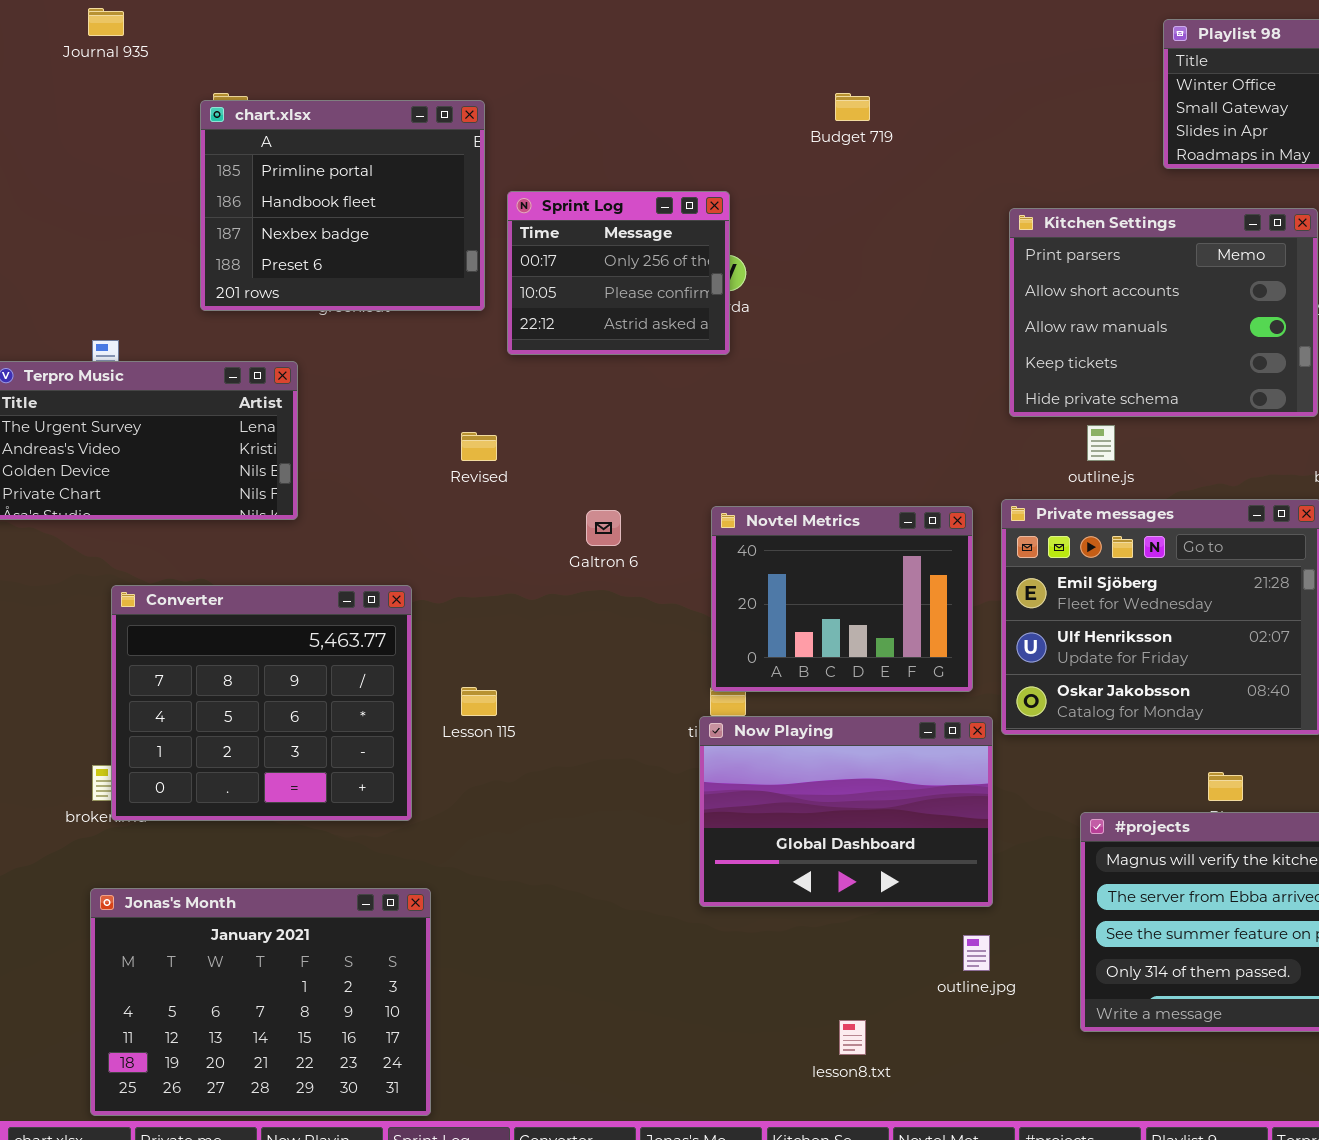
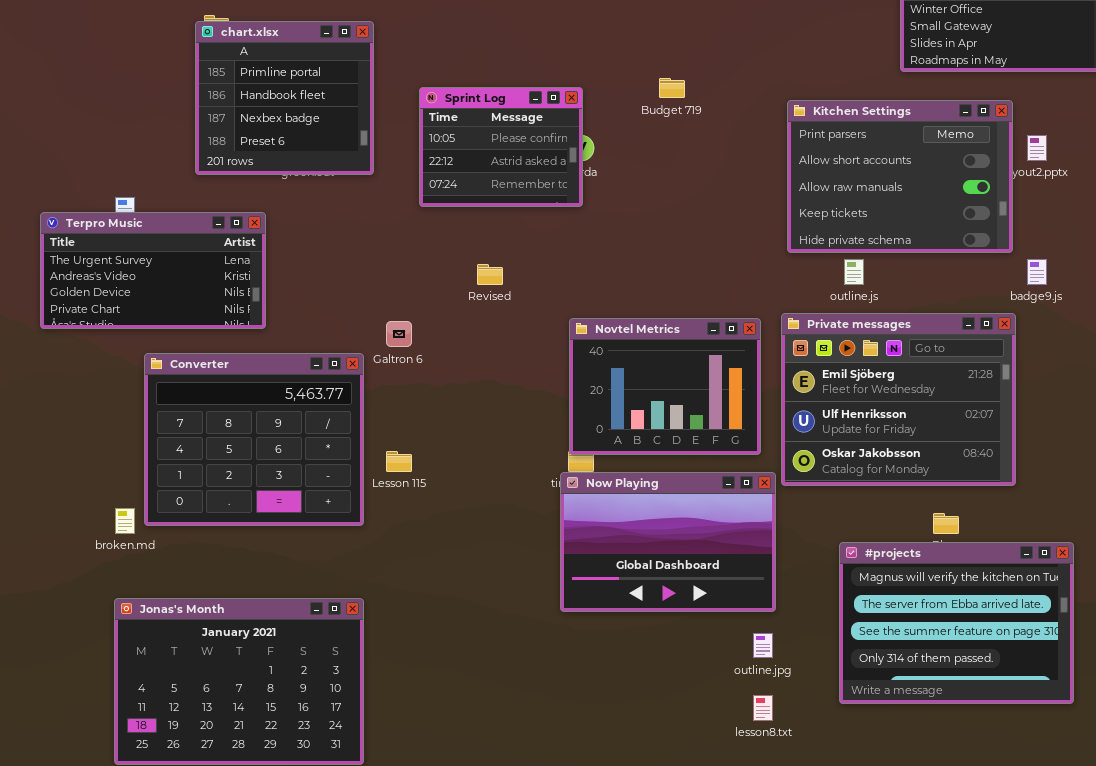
Budget 719: [835,93,870,121] -> [659,78,685,98], moved
chart.xlsx: [200,100,485,311] -> [195,21,374,175], resized
Sprint Log: [507,191,730,355] -> [419,87,583,207], scrolled down 1 row
Revised: [461,432,497,461] -> [477,264,503,285], moved
Galtron 6: [586,510,621,546] -> [386,321,412,347], moved
Converter: [111,585,412,821] -> [144,353,364,526], moved
lesson8.txt: [839,1020,866,1055] -> [753,695,773,721], moved

